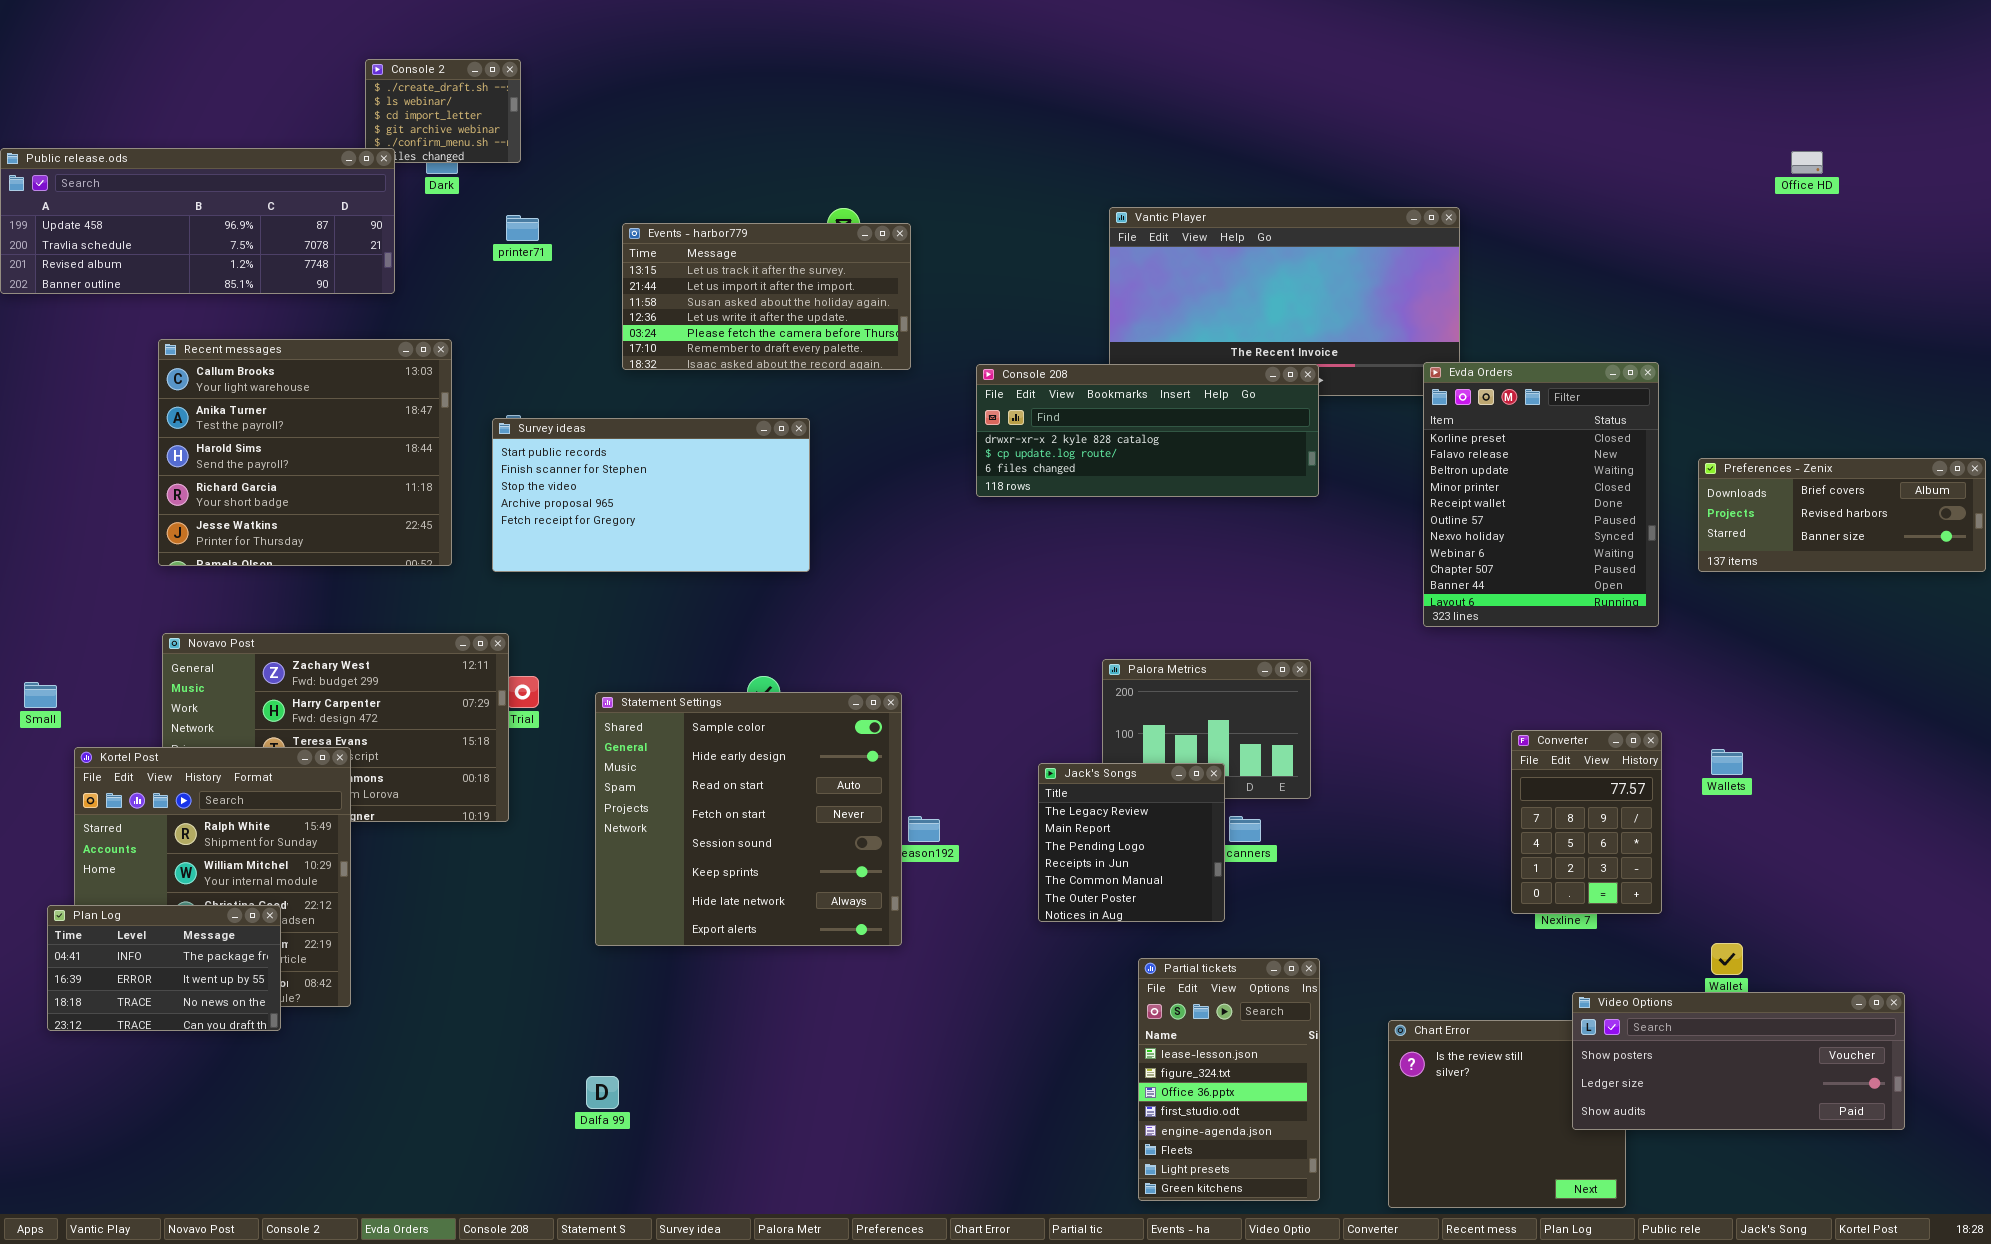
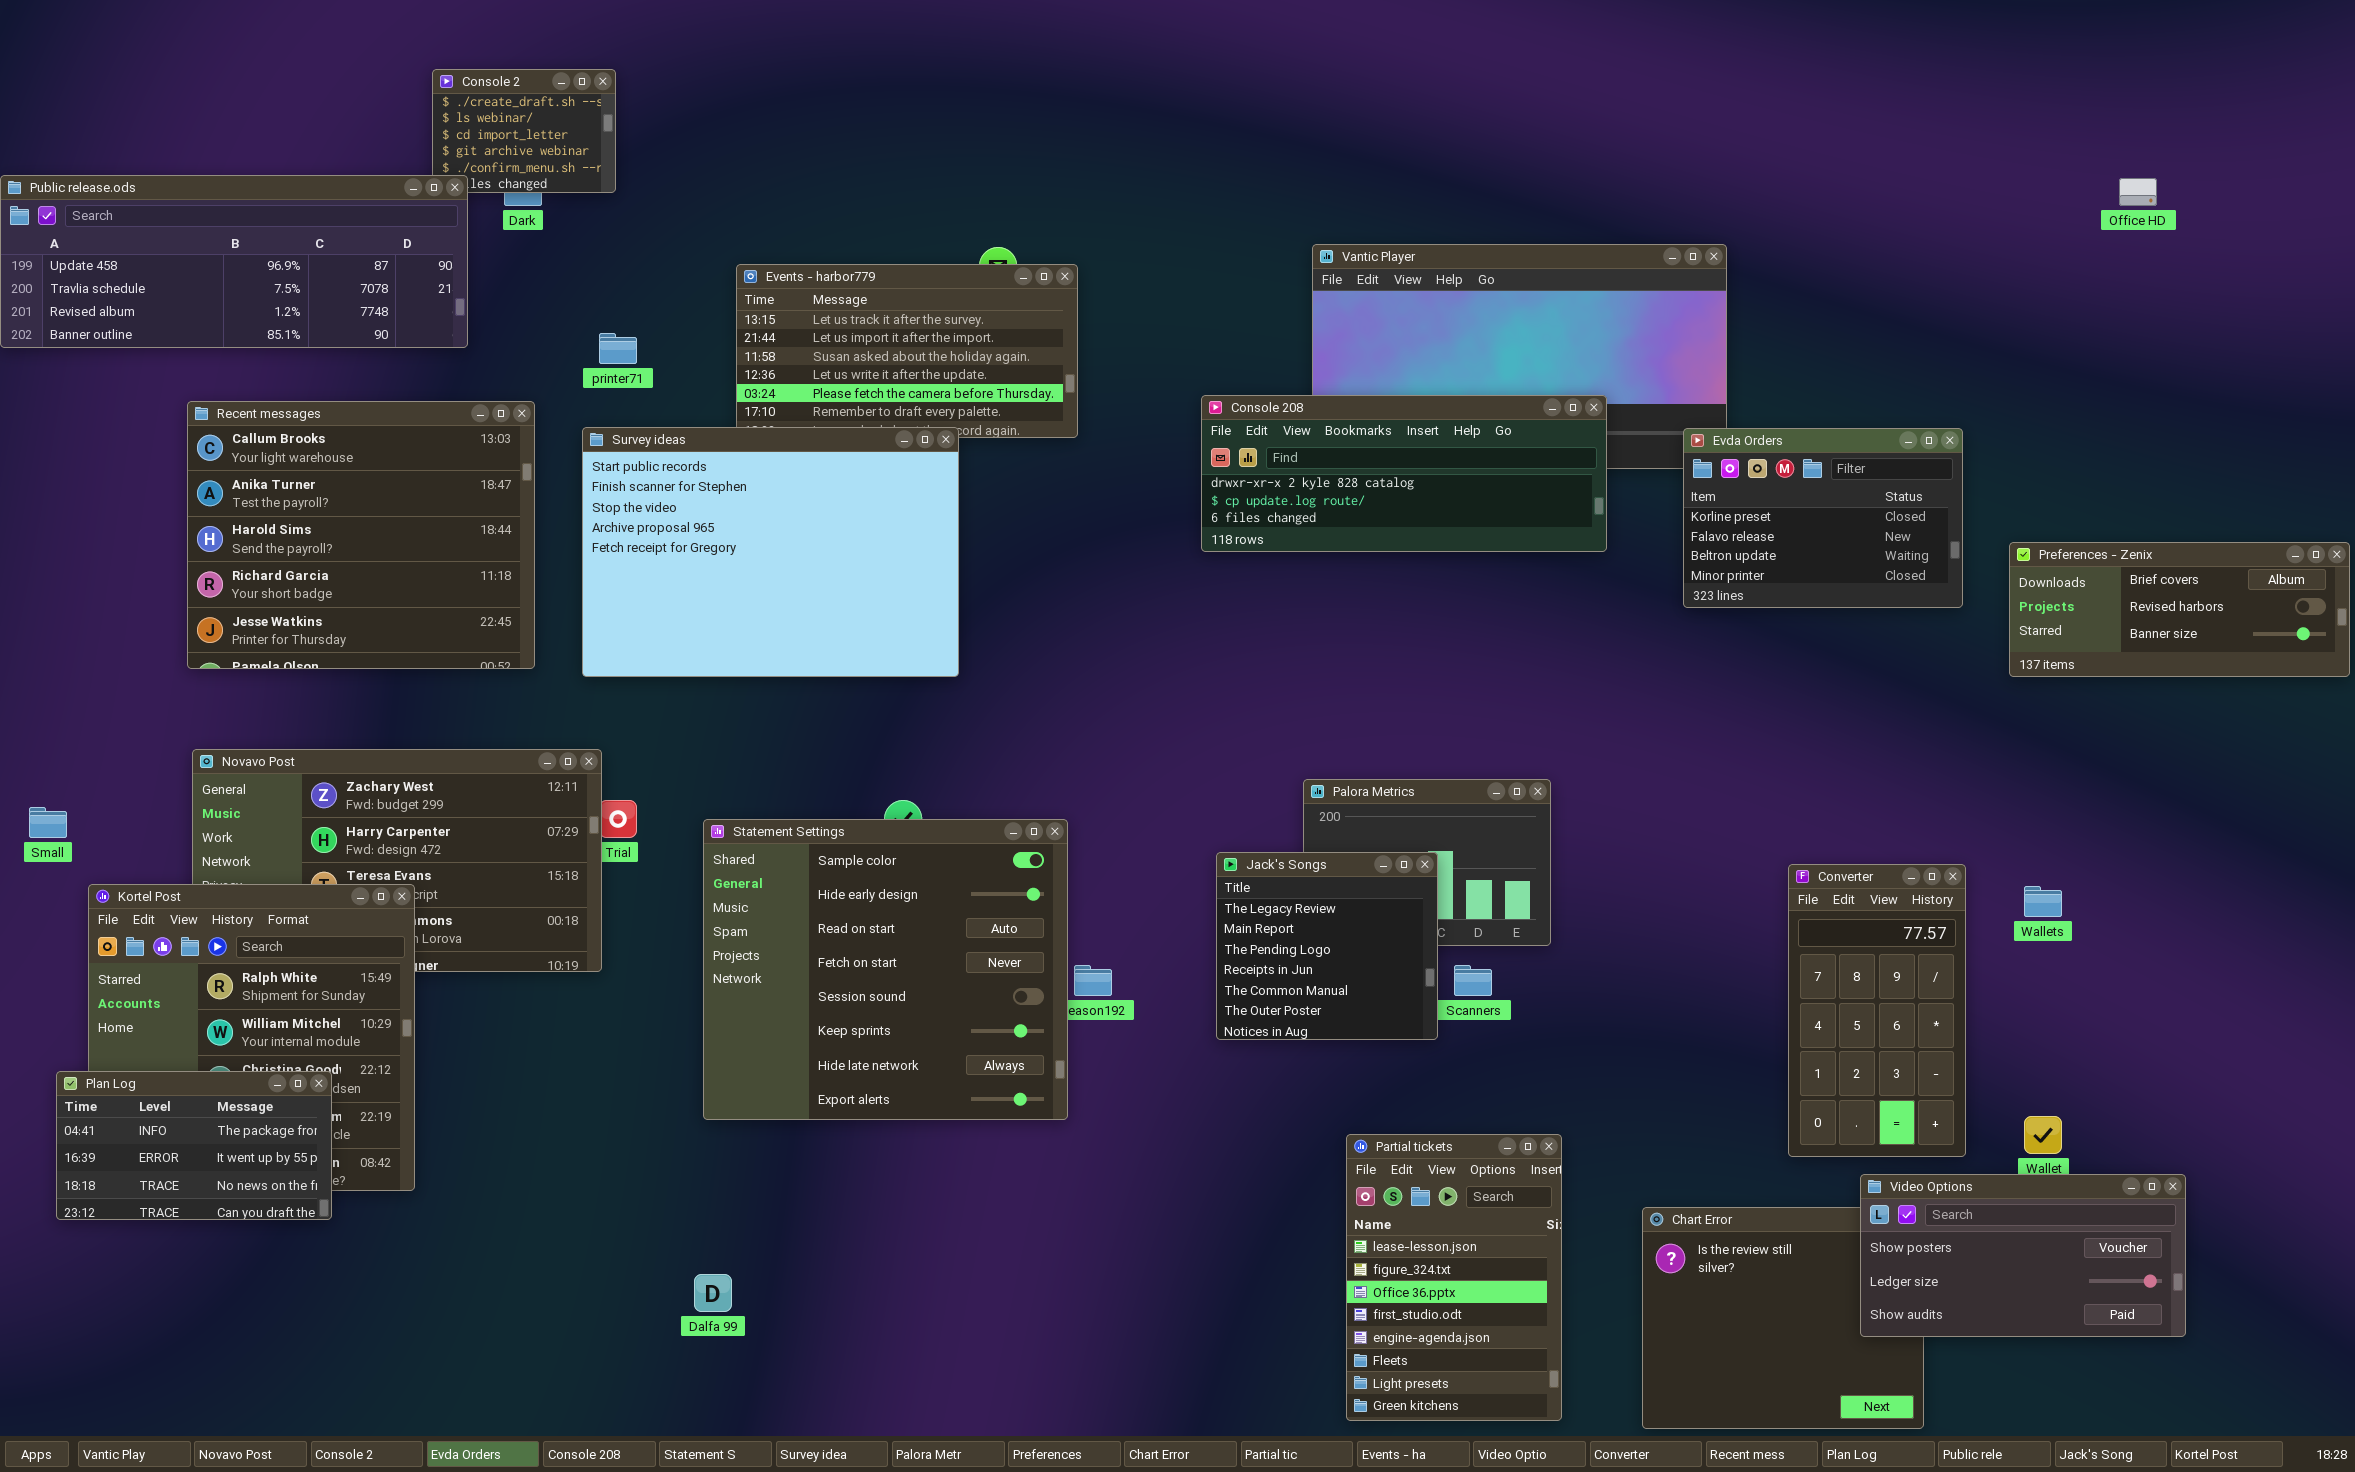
printer71: [506,215,539,241] -> [599,333,637,364], moved
Evda Orders: [1423,362,1659,627] -> [1683,428,1963,608], resized
Console 208: [976,364,1319,497] -> [1201,395,1607,552], moved
Survey ideas: [492,418,810,572] -> [582,427,959,677], resized
Converter: [1511,730,1662,914] -> [1788,864,1966,1157], resized
Jack's Songs: [1038,763,1225,922] -> [1216,852,1438,1040], moved
Video Options: [1572,992,1905,1130] -> [1860,1174,2186,1337], resized

